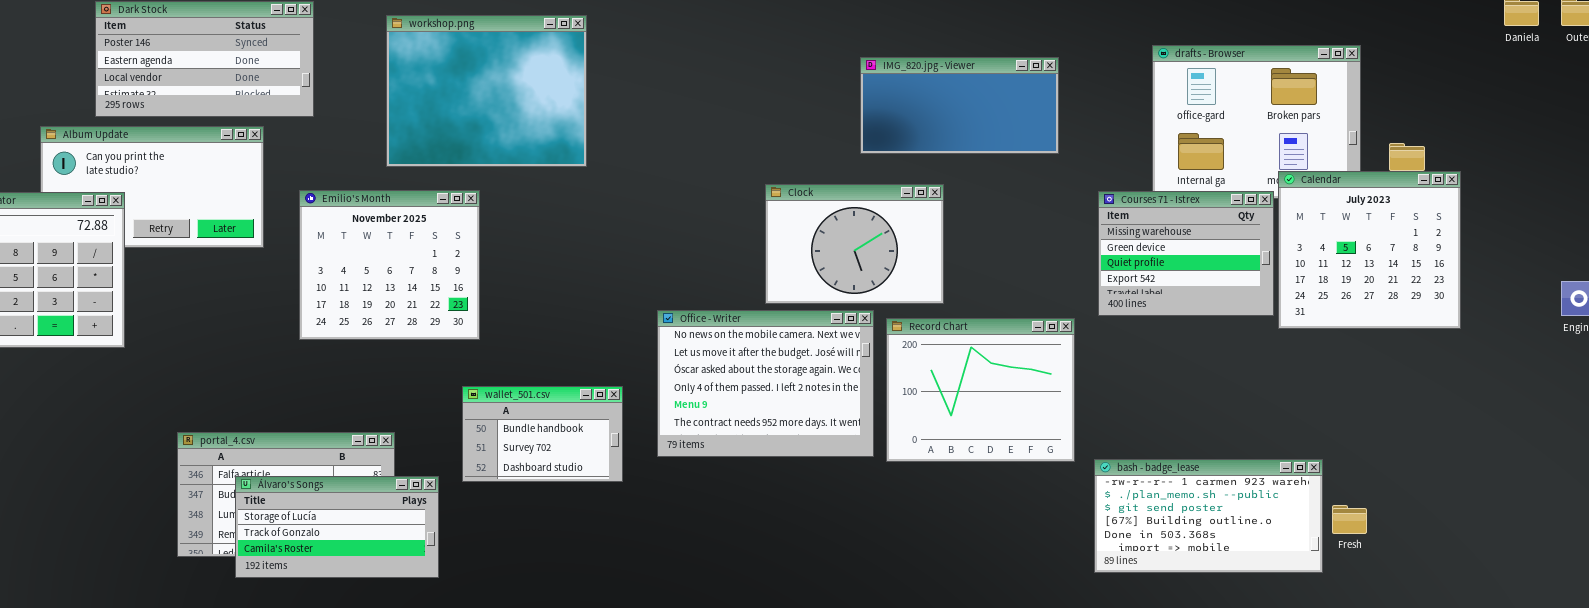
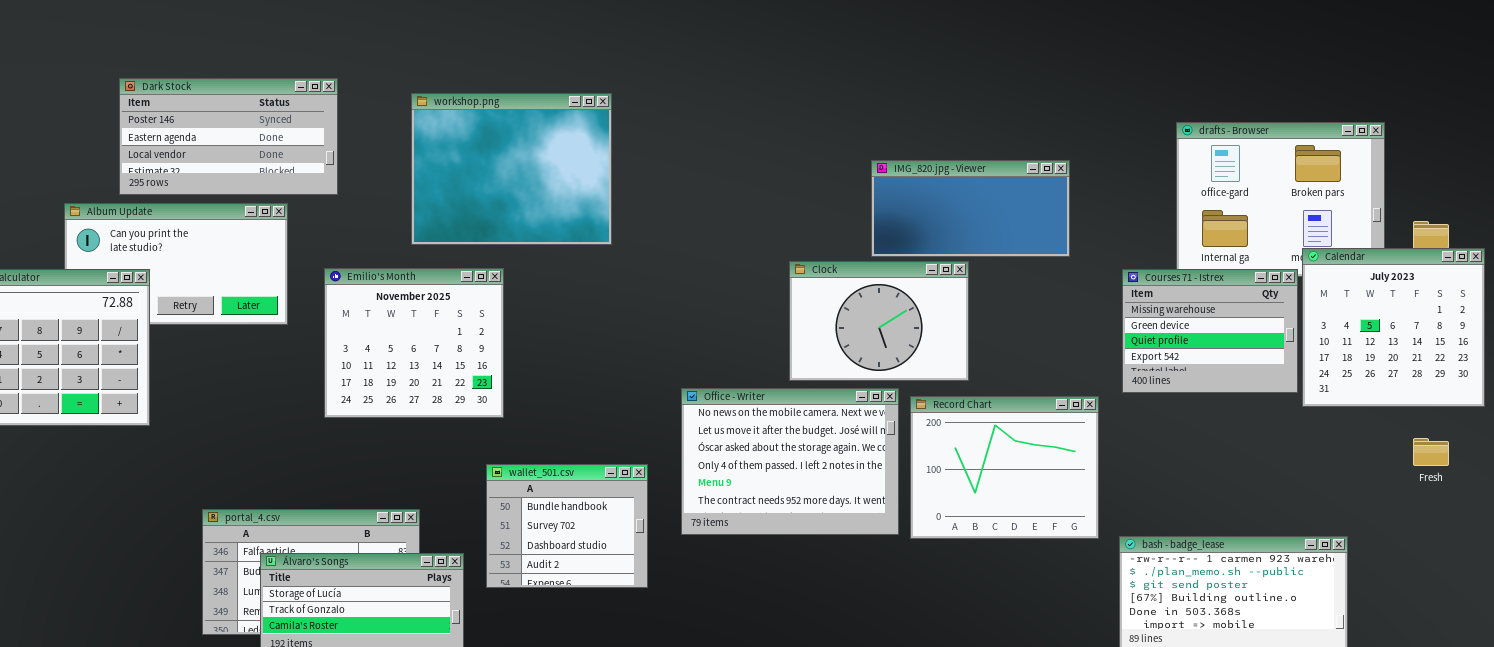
IMG_820.jpg - Viewer: [860,57,1059,154] -> [871,160,1070,257], moved
wallet_501.csv: [462,386,623,482] -> [486,464,648,588], resized
Fresh: [1332,505,1367,534] -> [1413,438,1449,466], moved

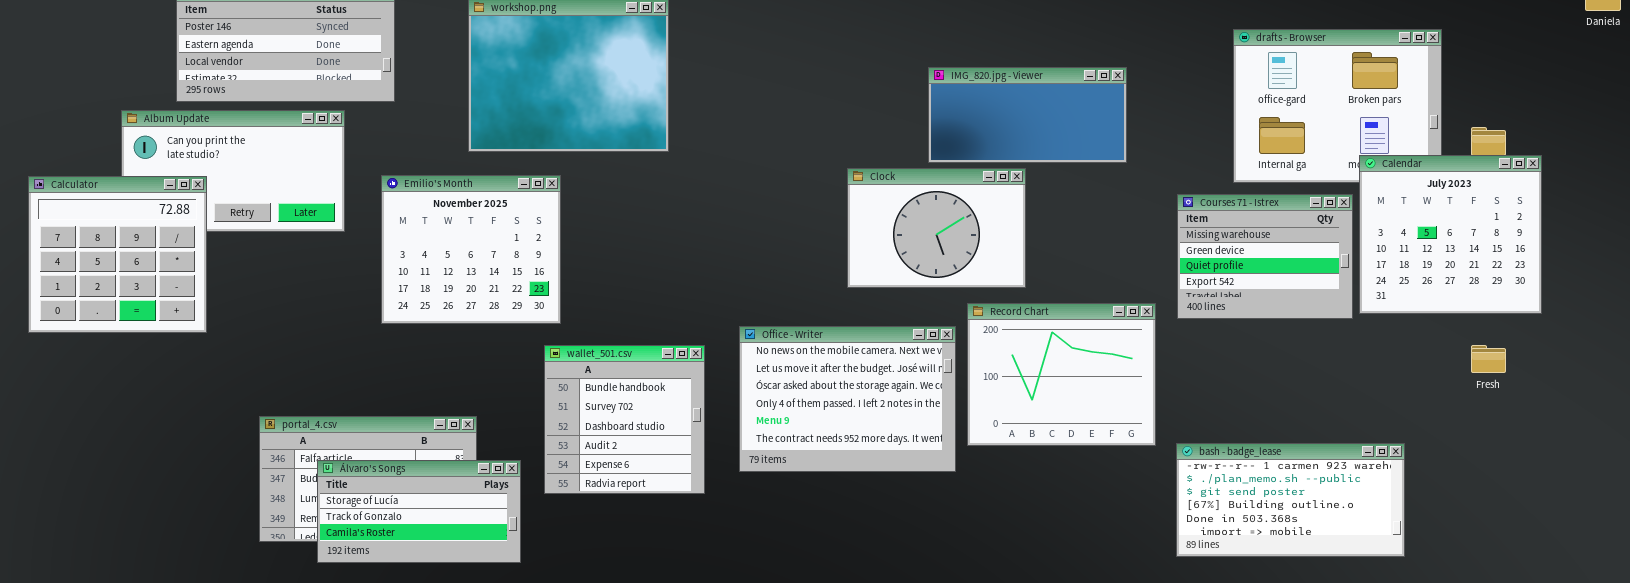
Courses 71 - Istrex: [1122,269,1298,393] -> [1177,194,1353,319], moved
Office - Writer: [681,388,899,535] -> [739,326,956,472], moved
wallet_501.csv: [486,464,648,588] -> [544,345,705,494], resized

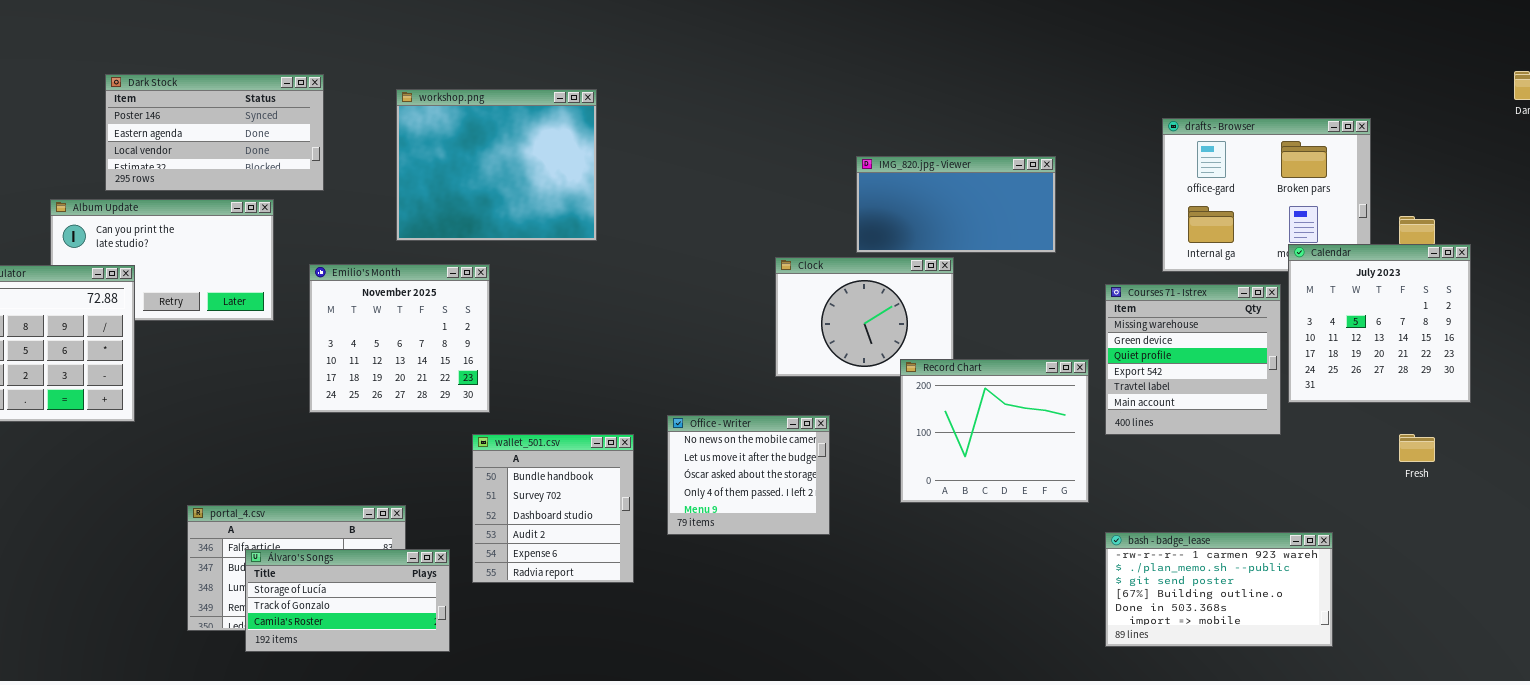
Courses 71 - Istrex: [1177,194,1353,319] -> [1105,284,1281,435], resized
Record Chart: [967,303,1156,446] -> [900,359,1089,503], moved
Office - Writer: [739,326,956,472] -> [667,415,830,535], resized

